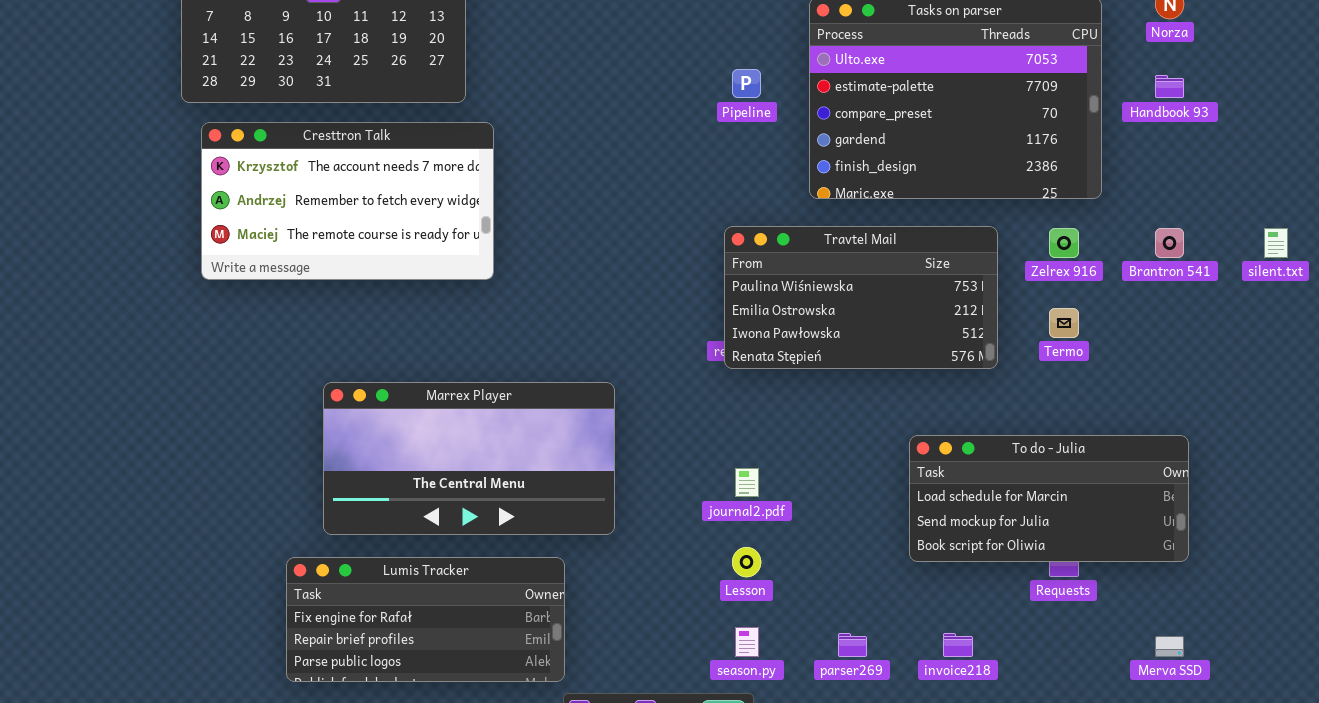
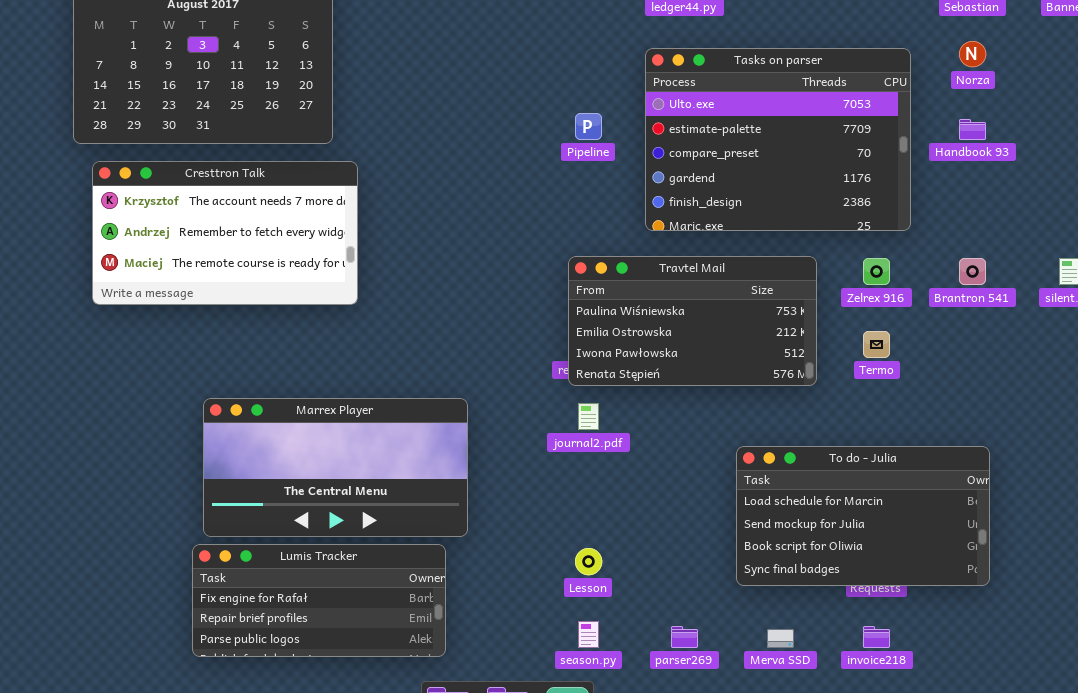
To do - Julia: [909,435,1189,562] -> [736,446,990,586], resized
journal2.pdf: [735,468,759,497] -> [578,403,599,430], moved
Lumis Tracker: [286,557,565,682] -> [192,544,446,657], moved
invoice218: [943,633,973,657] -> [863,626,890,648], moved
Merva SSD: [1155,636,1184,657] -> [767,629,794,648], moved

